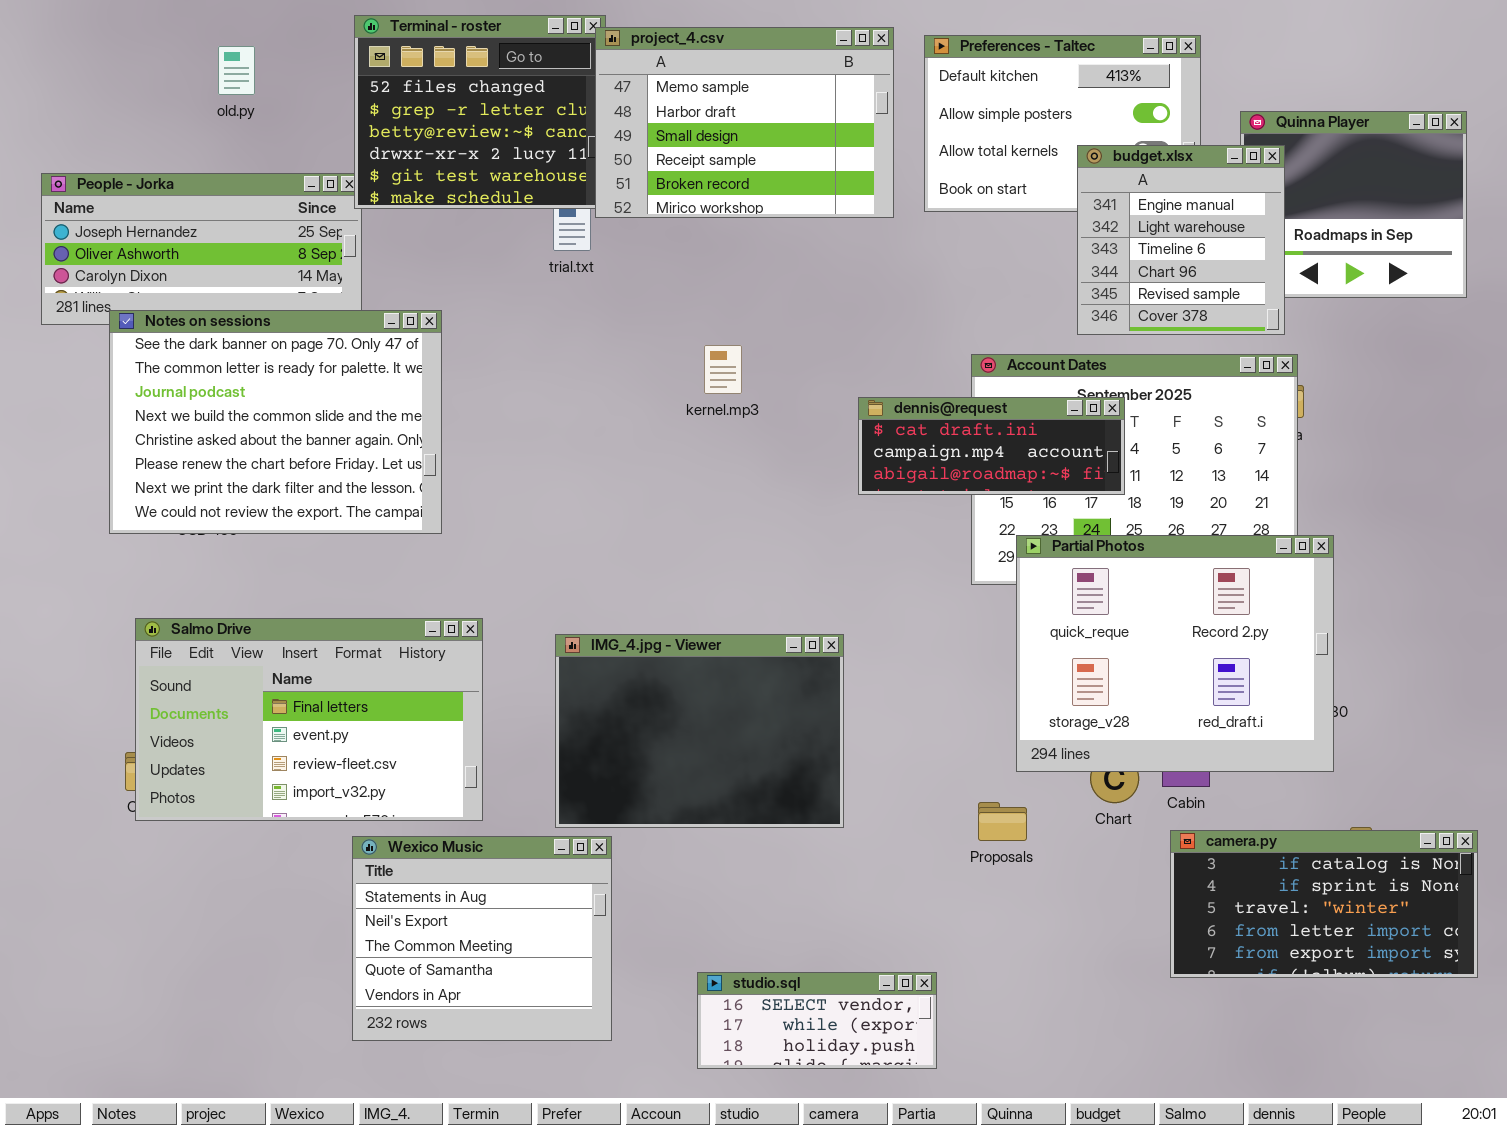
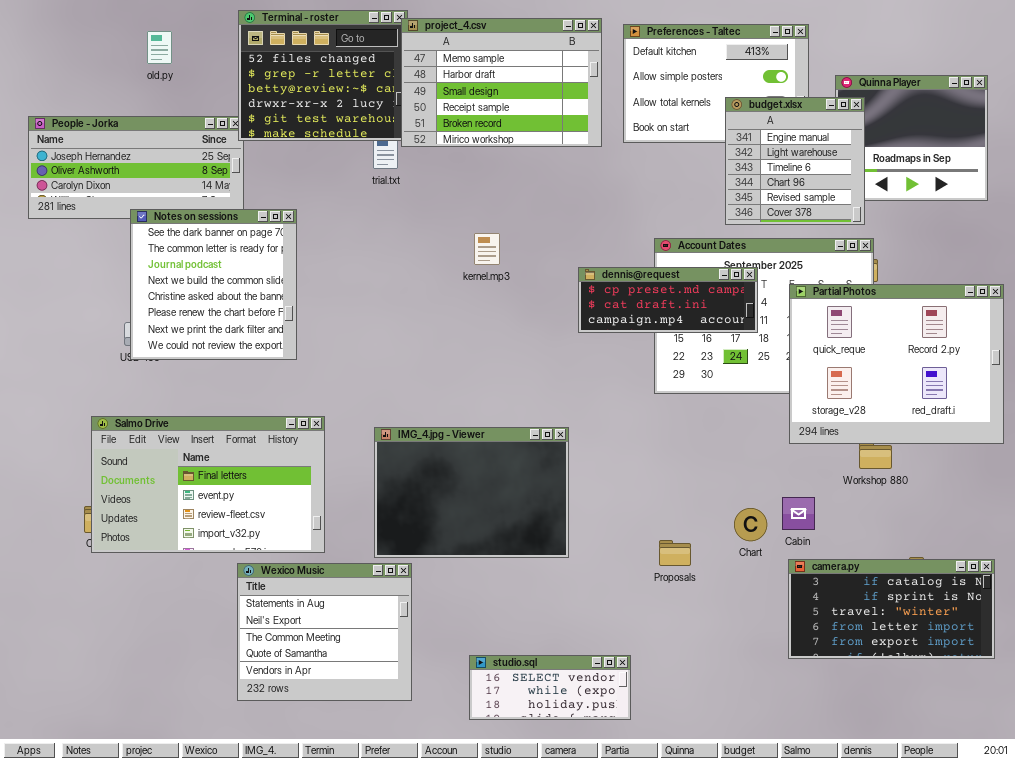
Notes on sessions: [109,310,442,534] -> [130,209,297,360], resized
dennis@request: [858,397,1125,495] -> [578,267,758,333], scrolled up 1 row
Partial Photos: [1016,535,1334,772] -> [789,284,1004,444], moved

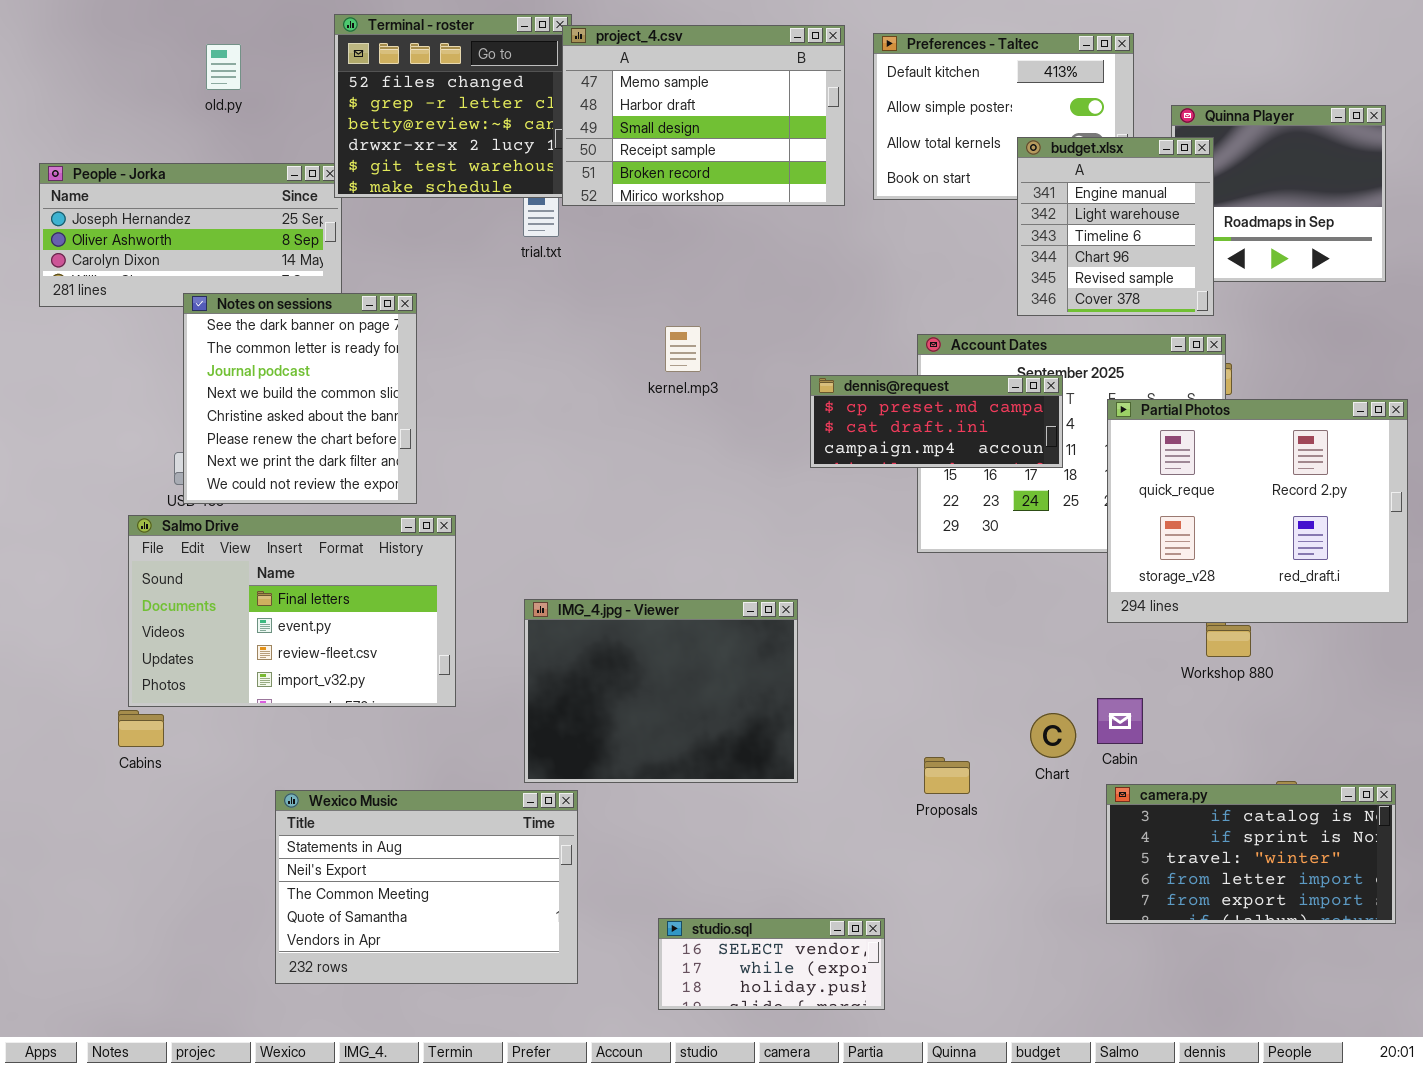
Salmo Drive: [91,416,325,553] -> [128,515,456,707], moved
Wexico Music: [237,563,412,701] -> [275,790,578,984], resized

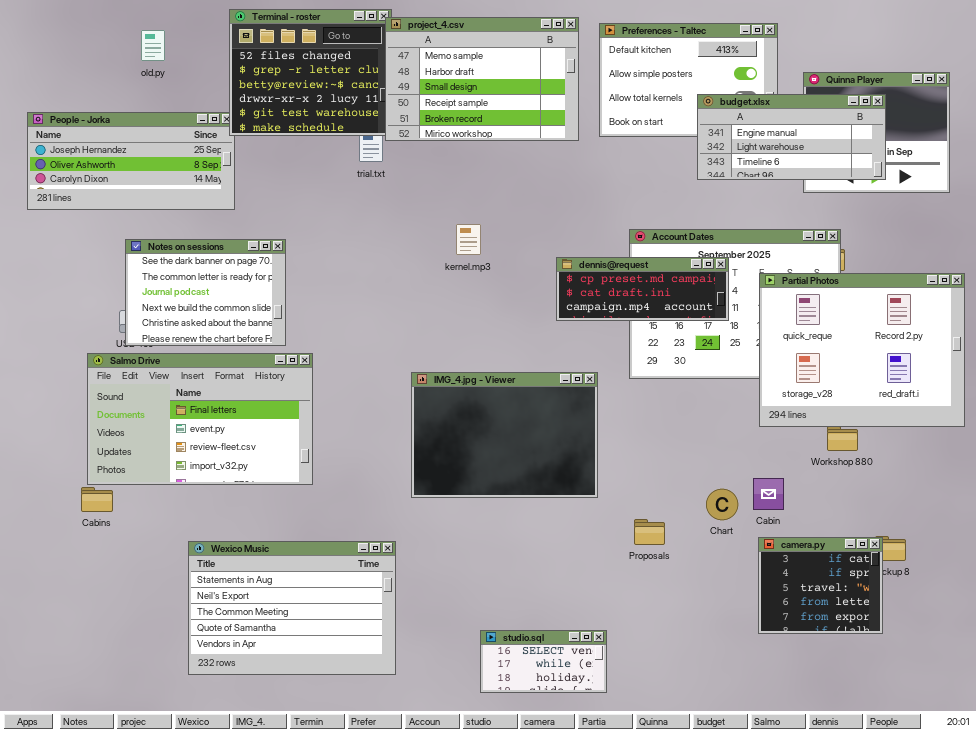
budget.xlsx: [1017,137,1214,316] -> [697,94,886,180], resized
Notes on sessions: [183,293,417,504] -> [125,239,286,346], resized
IMG_4.jpg - Viewer: [524,599,798,783] -> [411,372,598,498], moved
camera.py: [1106,784,1396,924] -> [758,537,883,634], resized
studio.sql: [658,918,885,1010] -> [480,630,607,693], resized

